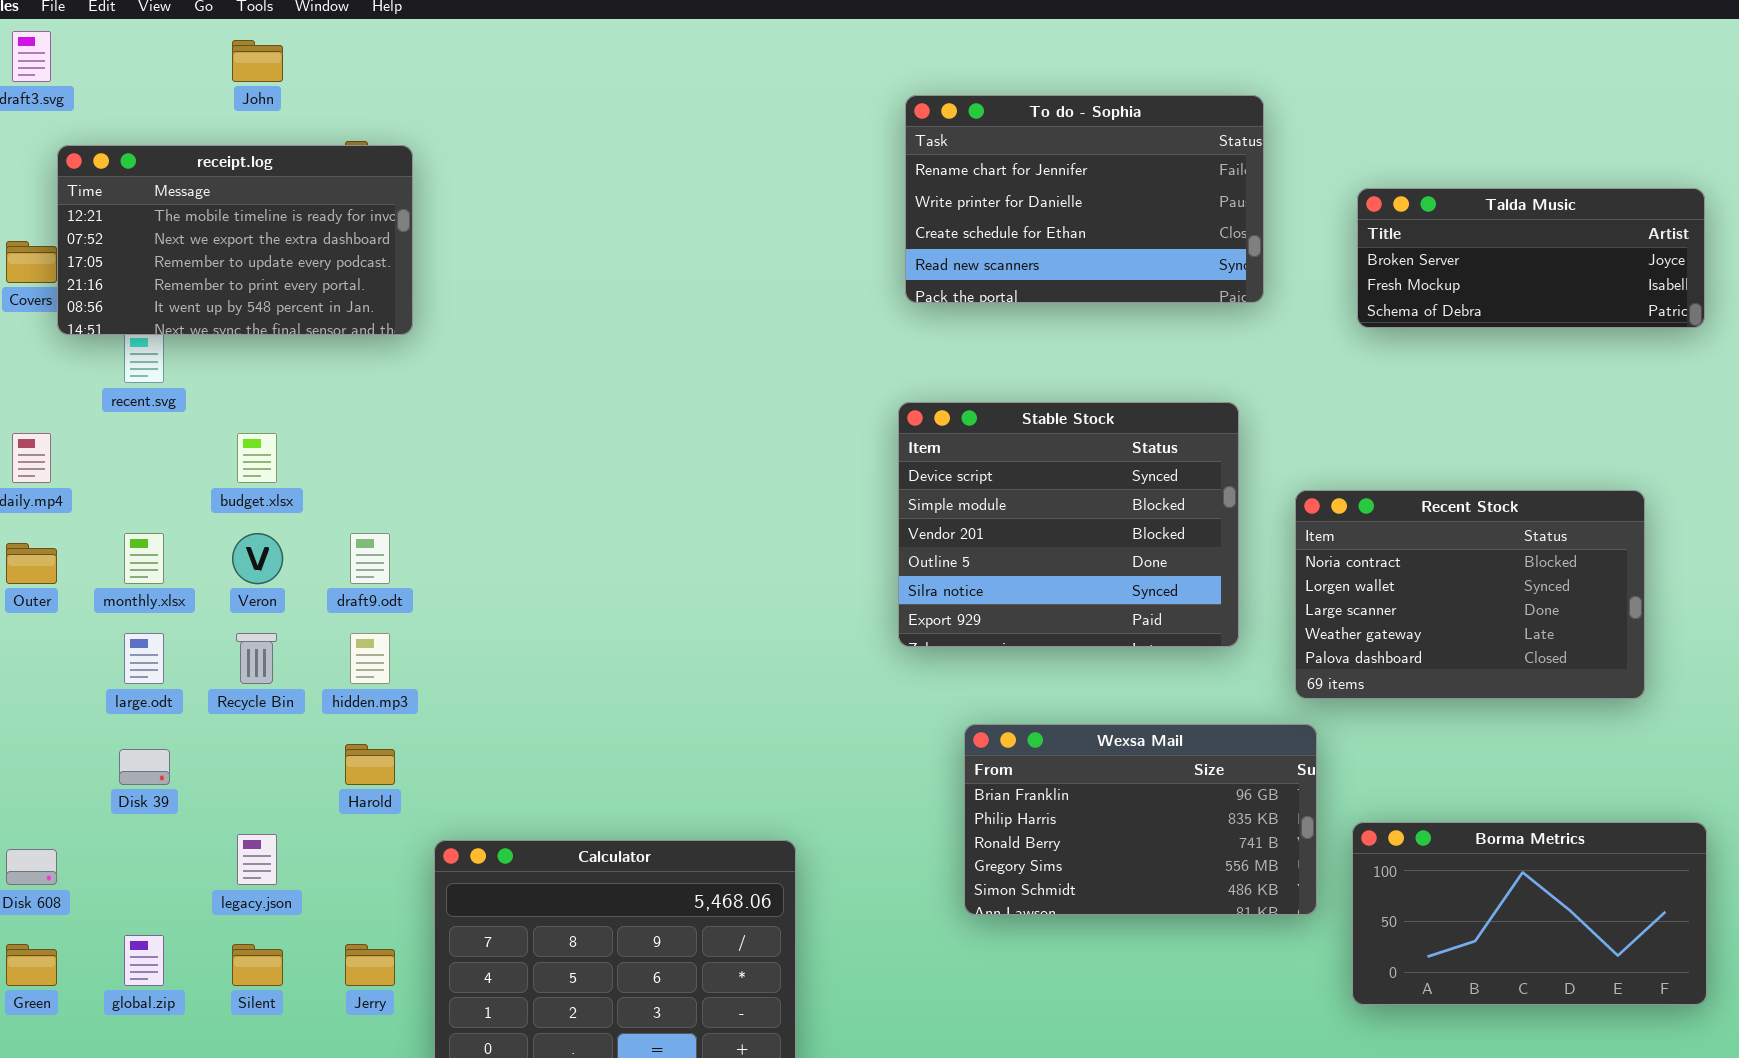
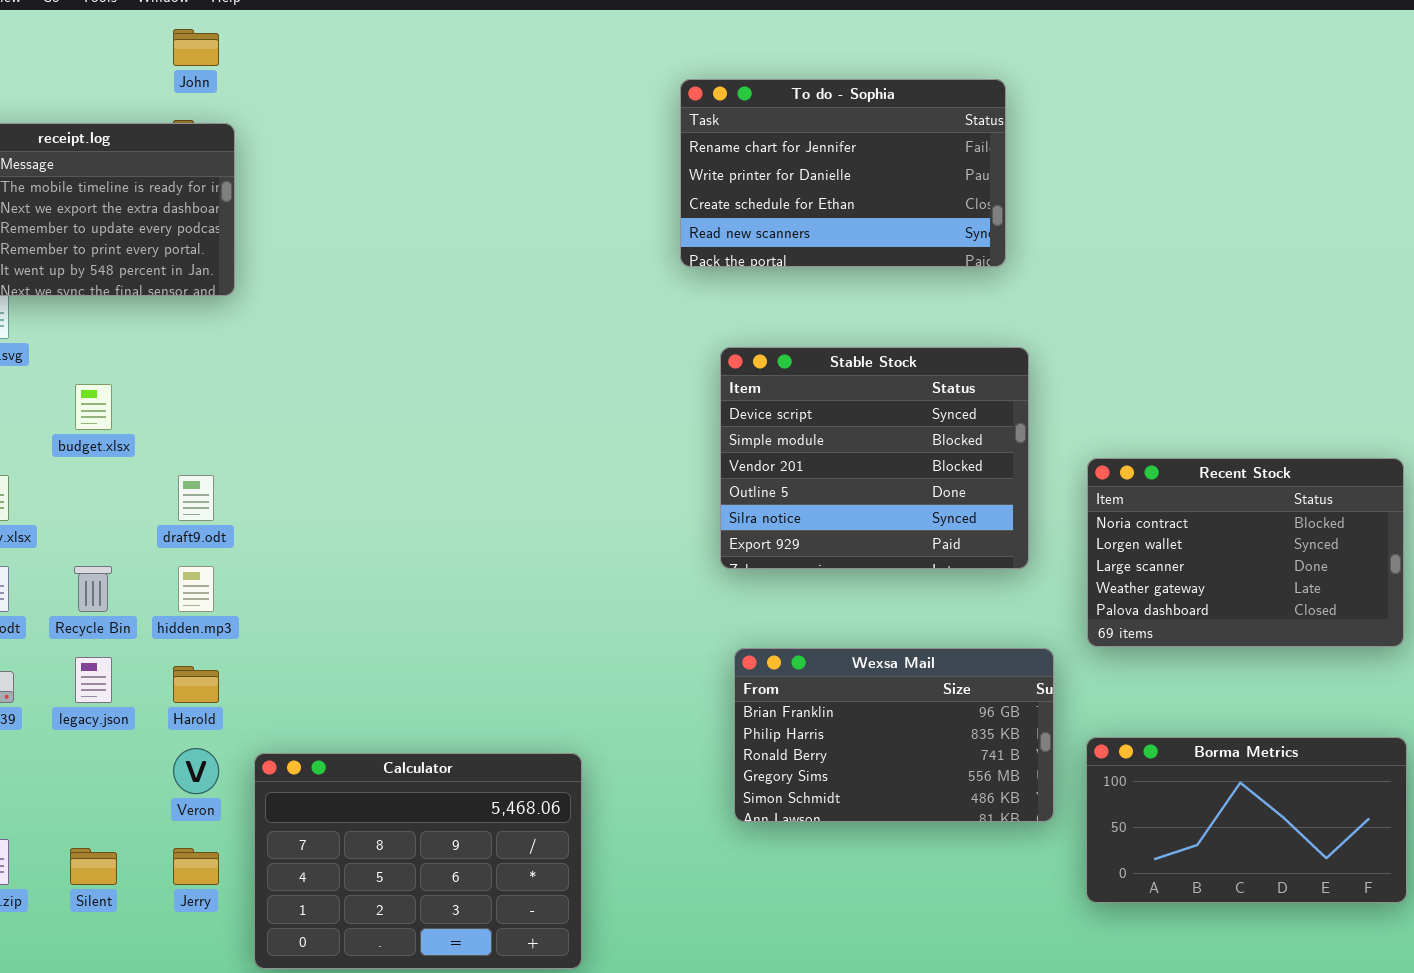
John: [232,40,283,82] -> [173,29,219,66], moved
Talda Music: [1357,188,1705,328] -> none, closed
Stable Stock: [898,402,1239,647] -> [720,347,1029,569], moved
Recent Stock: [1295,490,1645,699] -> [1087,458,1404,647], moved
Veron: [232,533,283,584] -> [173,748,219,794], moved
legacy.json: [237,834,277,885] -> [75,657,112,703], moved

